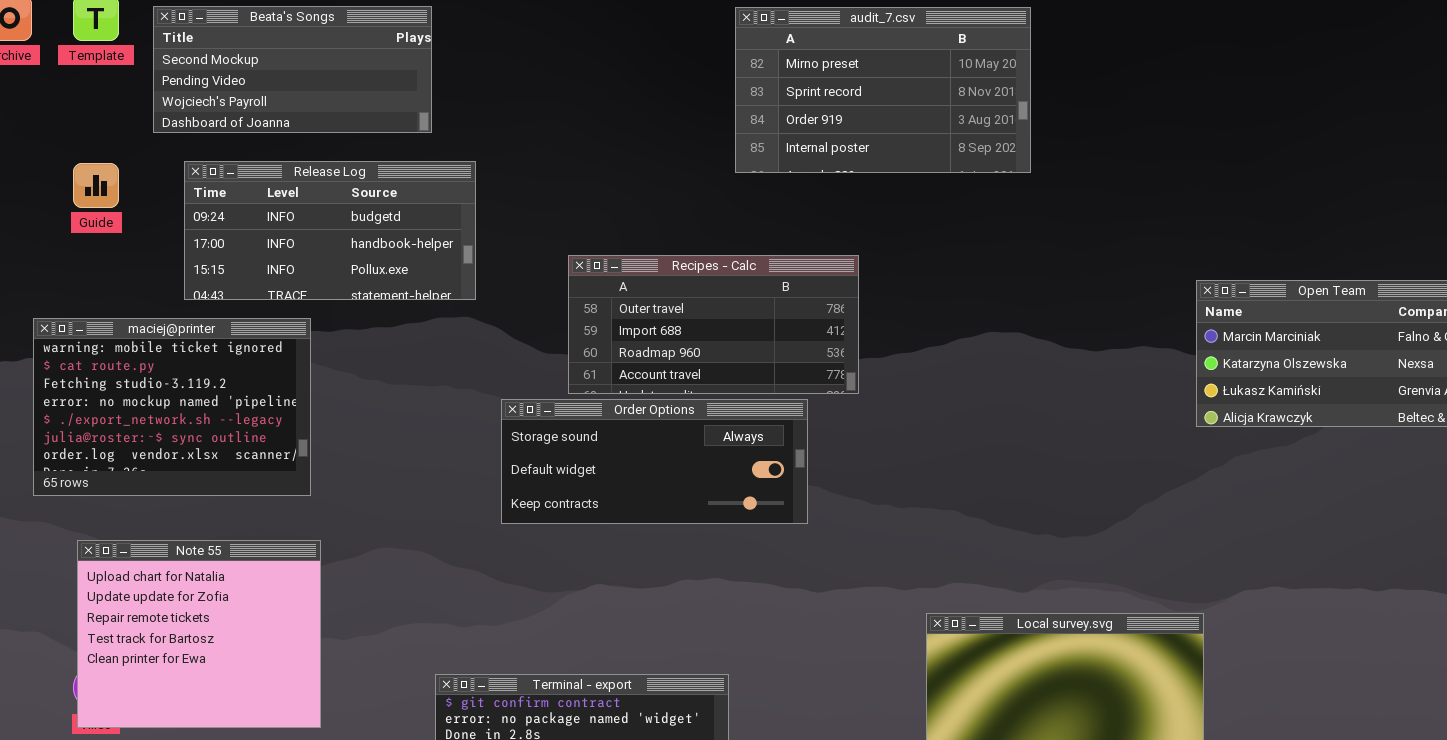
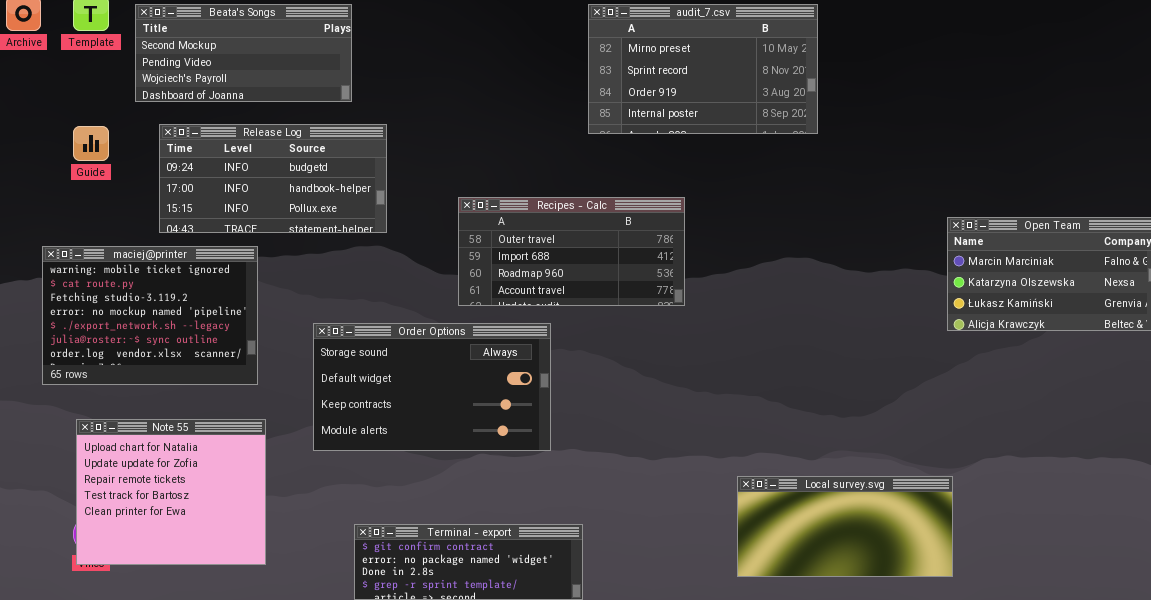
Order Options: [501,399,808,524] -> [313,323,551,451], moved, resized

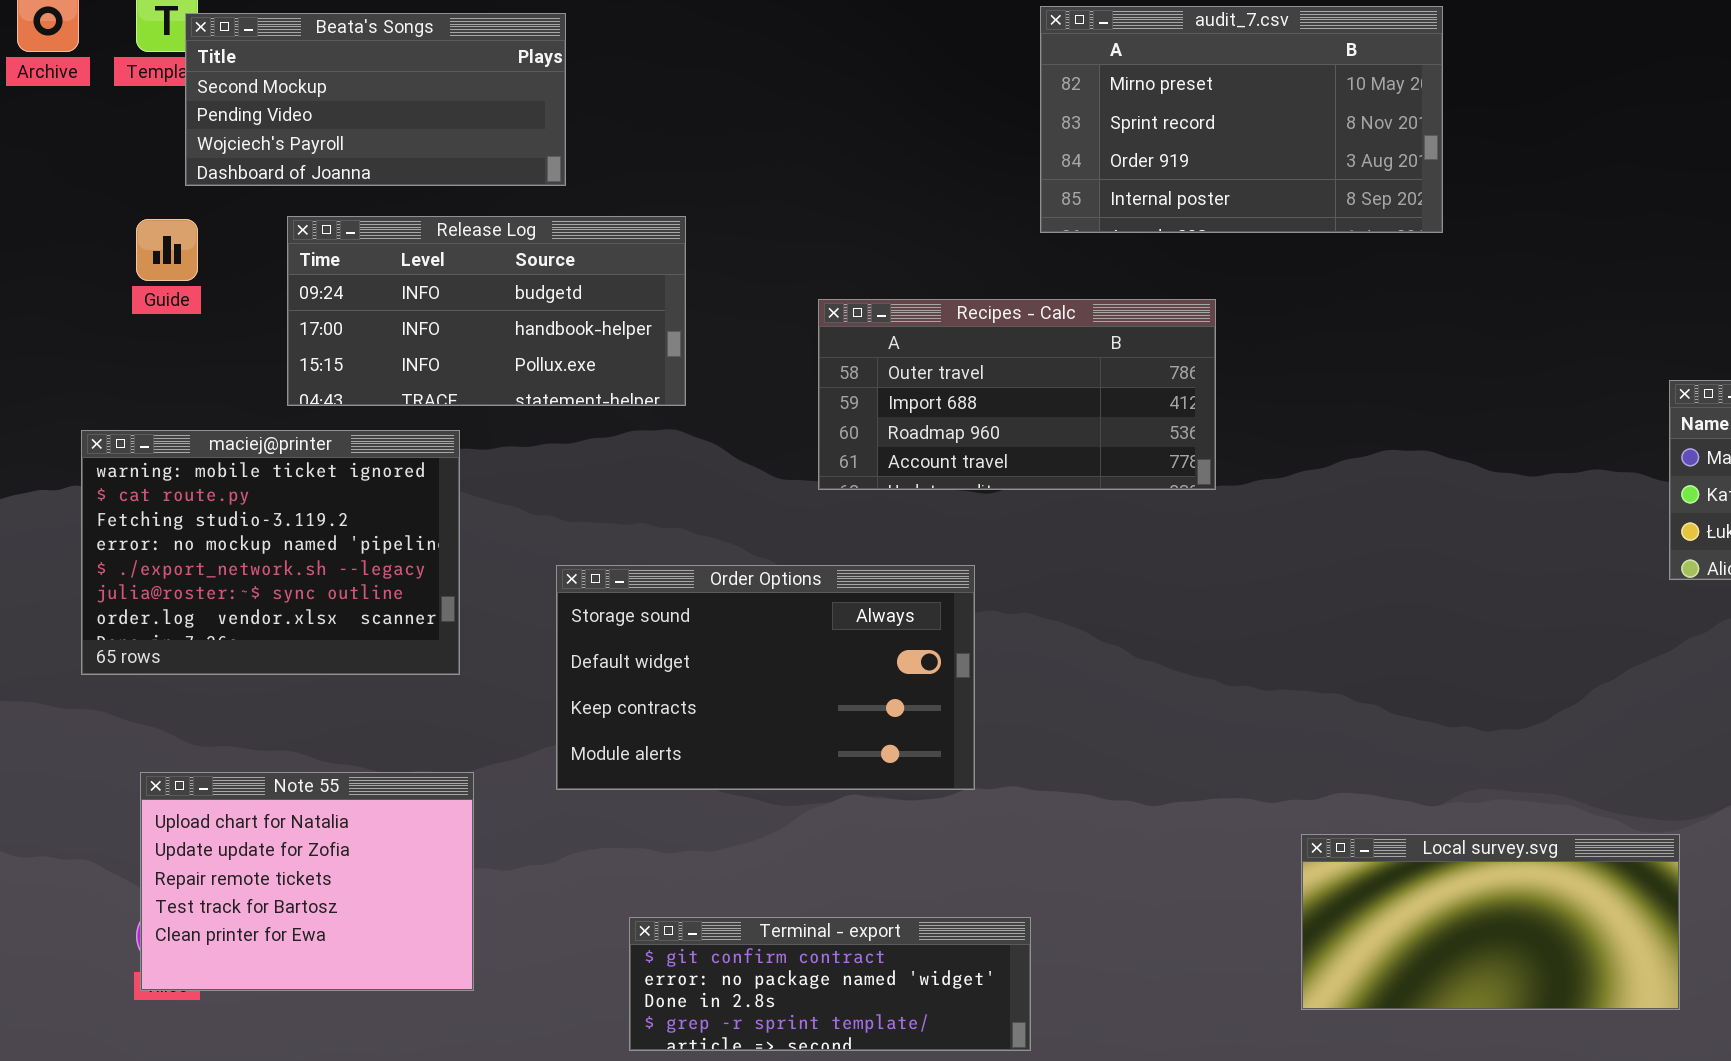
Beata's Songs: [135,4,352,102] -> [185,13,566,186], moved
Recipes - Calc: [458,197,685,306] -> [818,299,1216,490], moved
Note 55: [76,419,266,565] -> [140,772,474,991], resized

